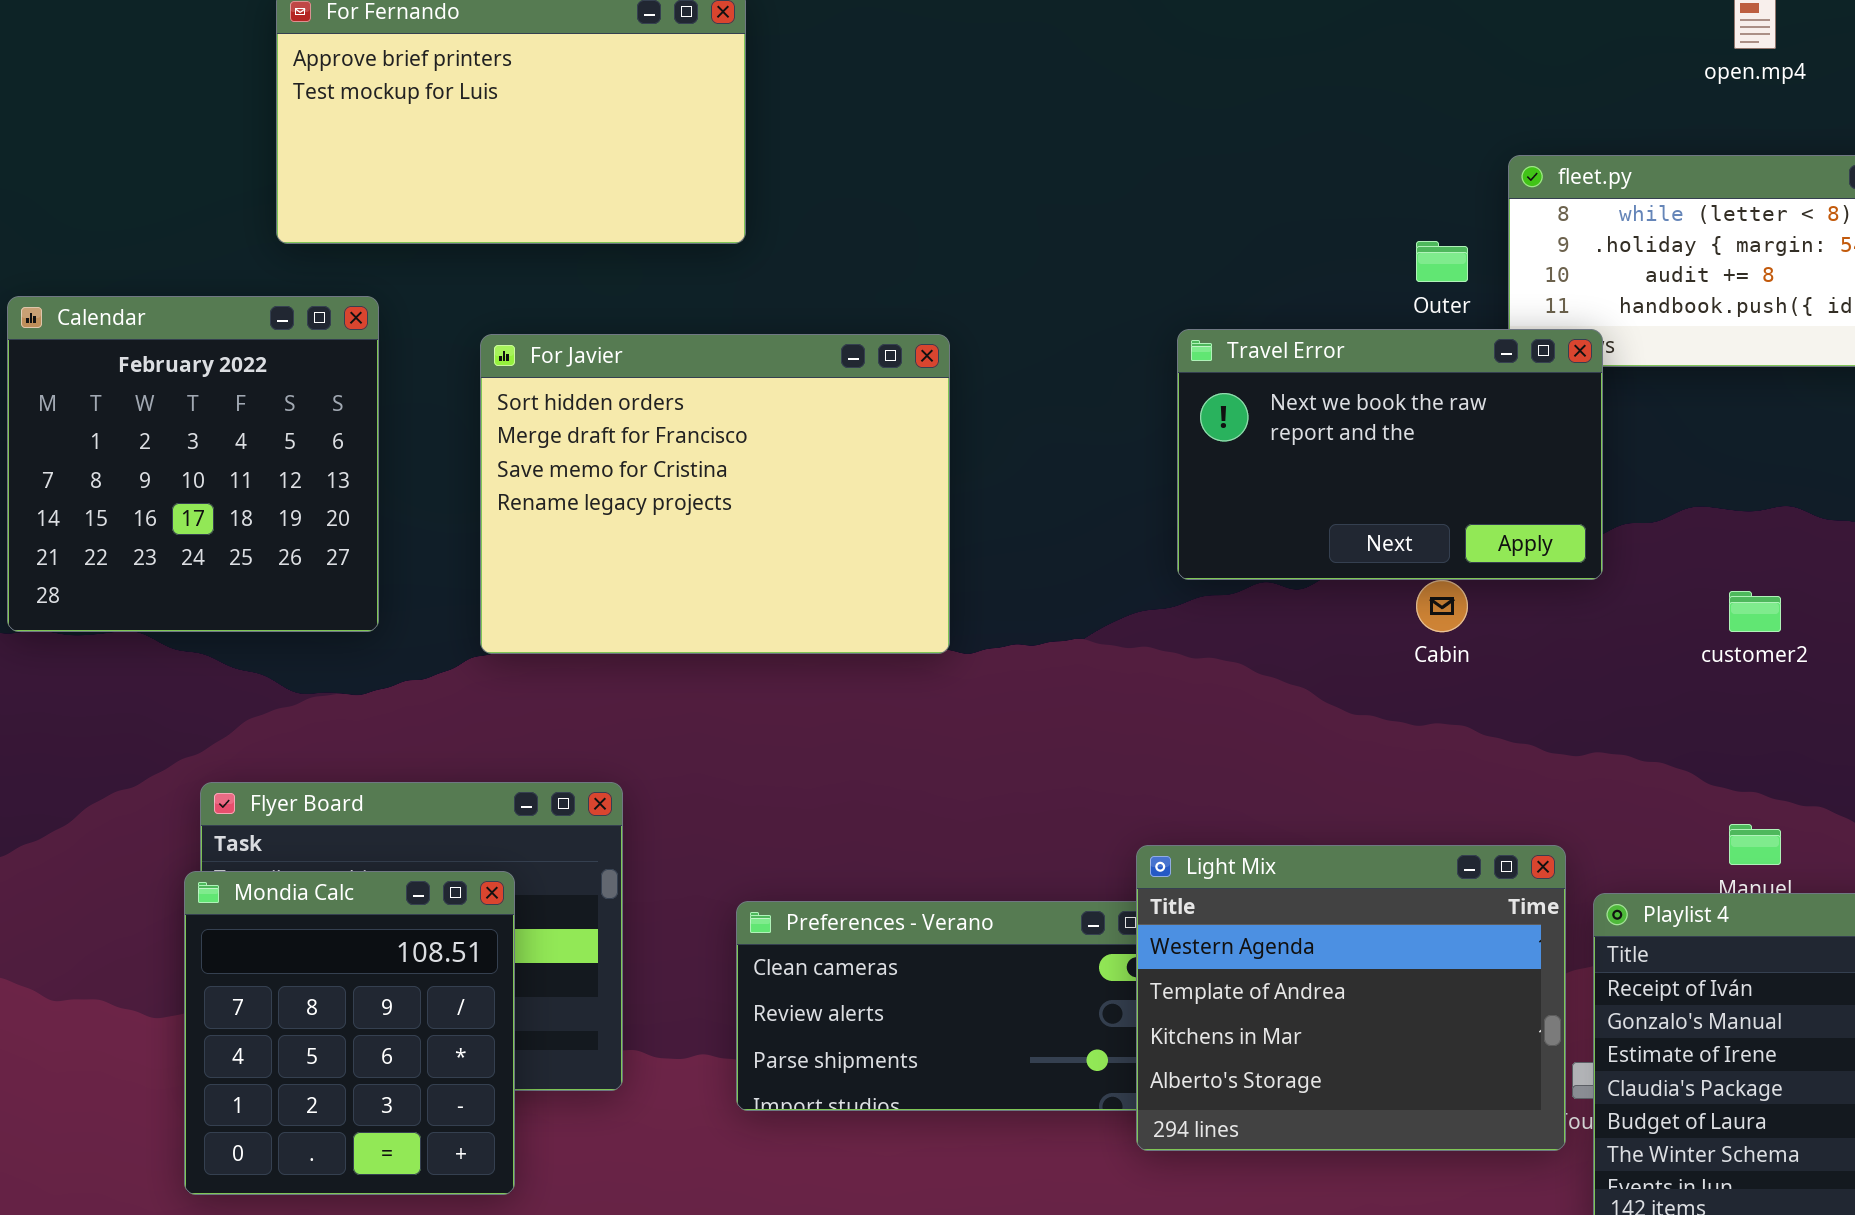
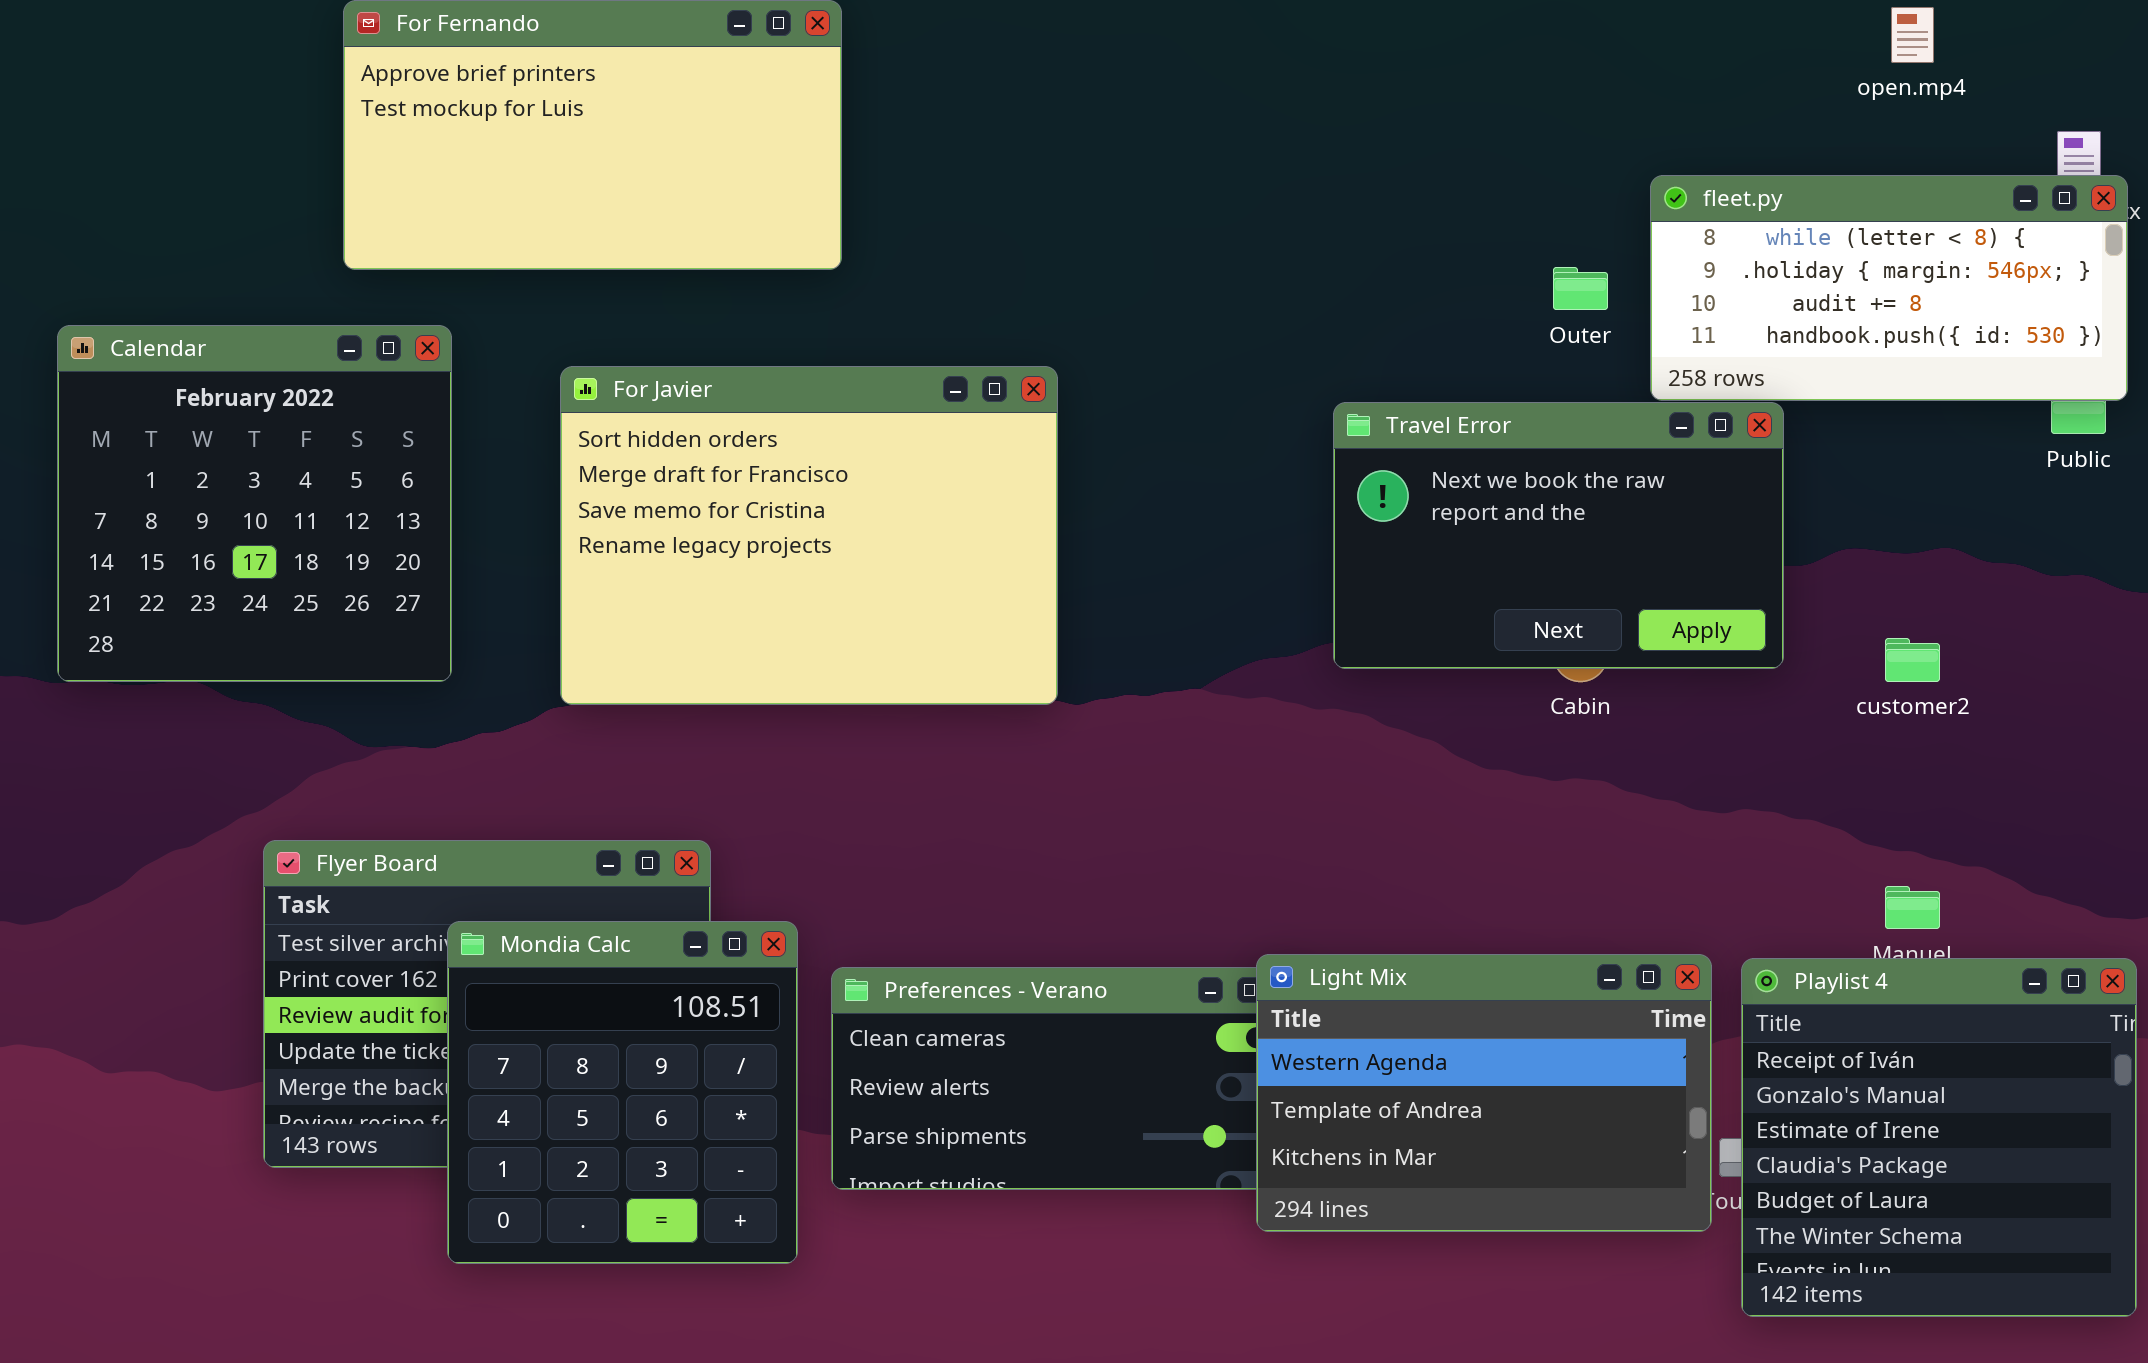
Travel Error: [1177,329,1603,580] -> [1333,402,1784,669], moved
Light Mix: [1136,845,1566,1151] -> [1256,954,1712,1232], resized
Mondia Calc: [184,871,515,1195] -> [447,921,798,1264], moved

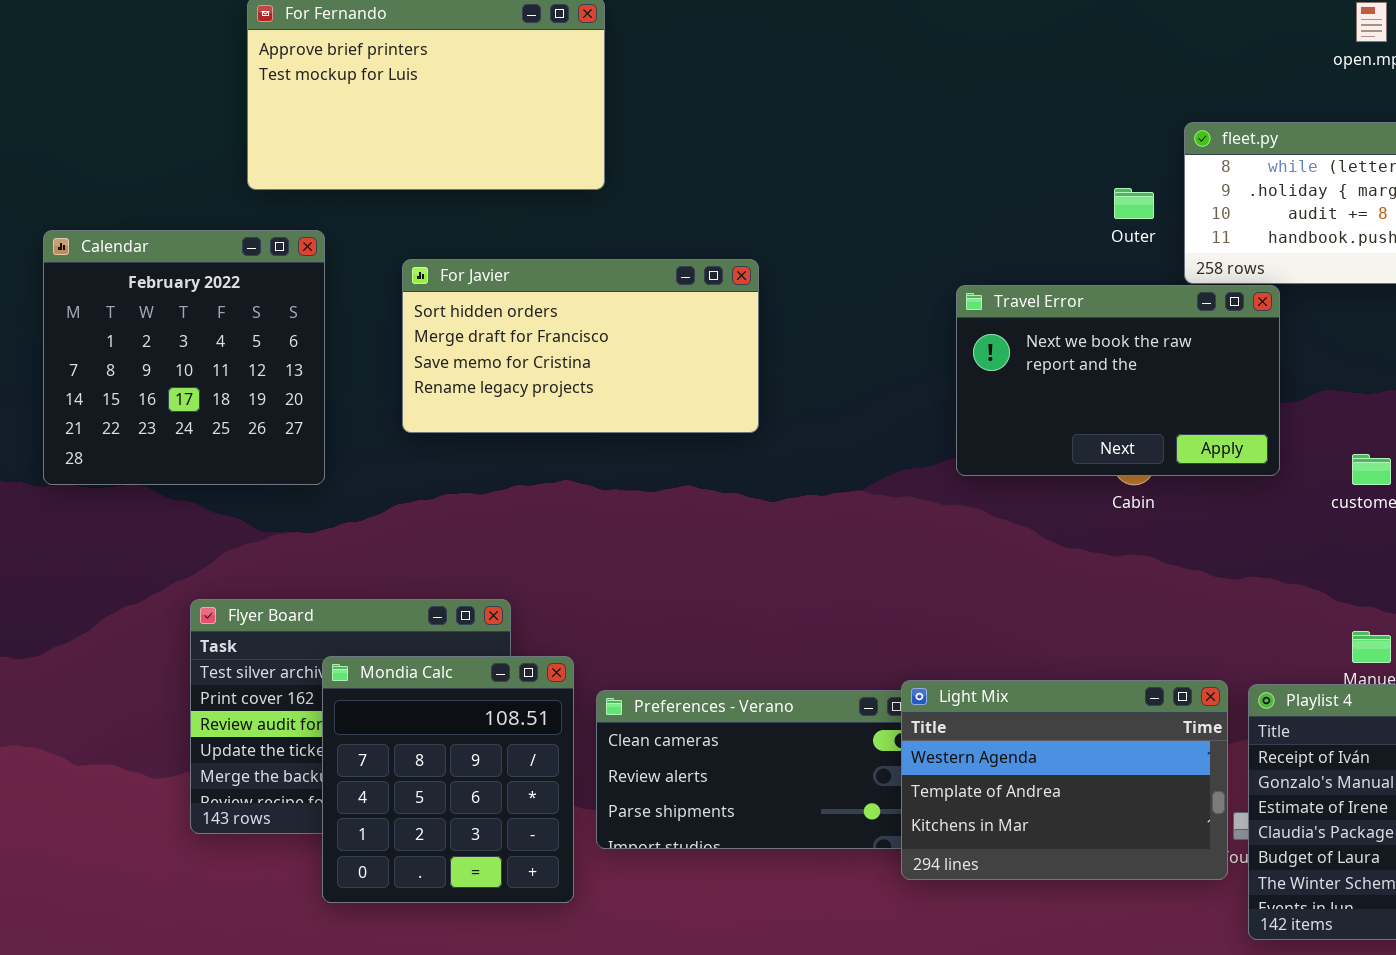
For Javier: [560,366,1058,705] -> [402,259,759,433], resized

